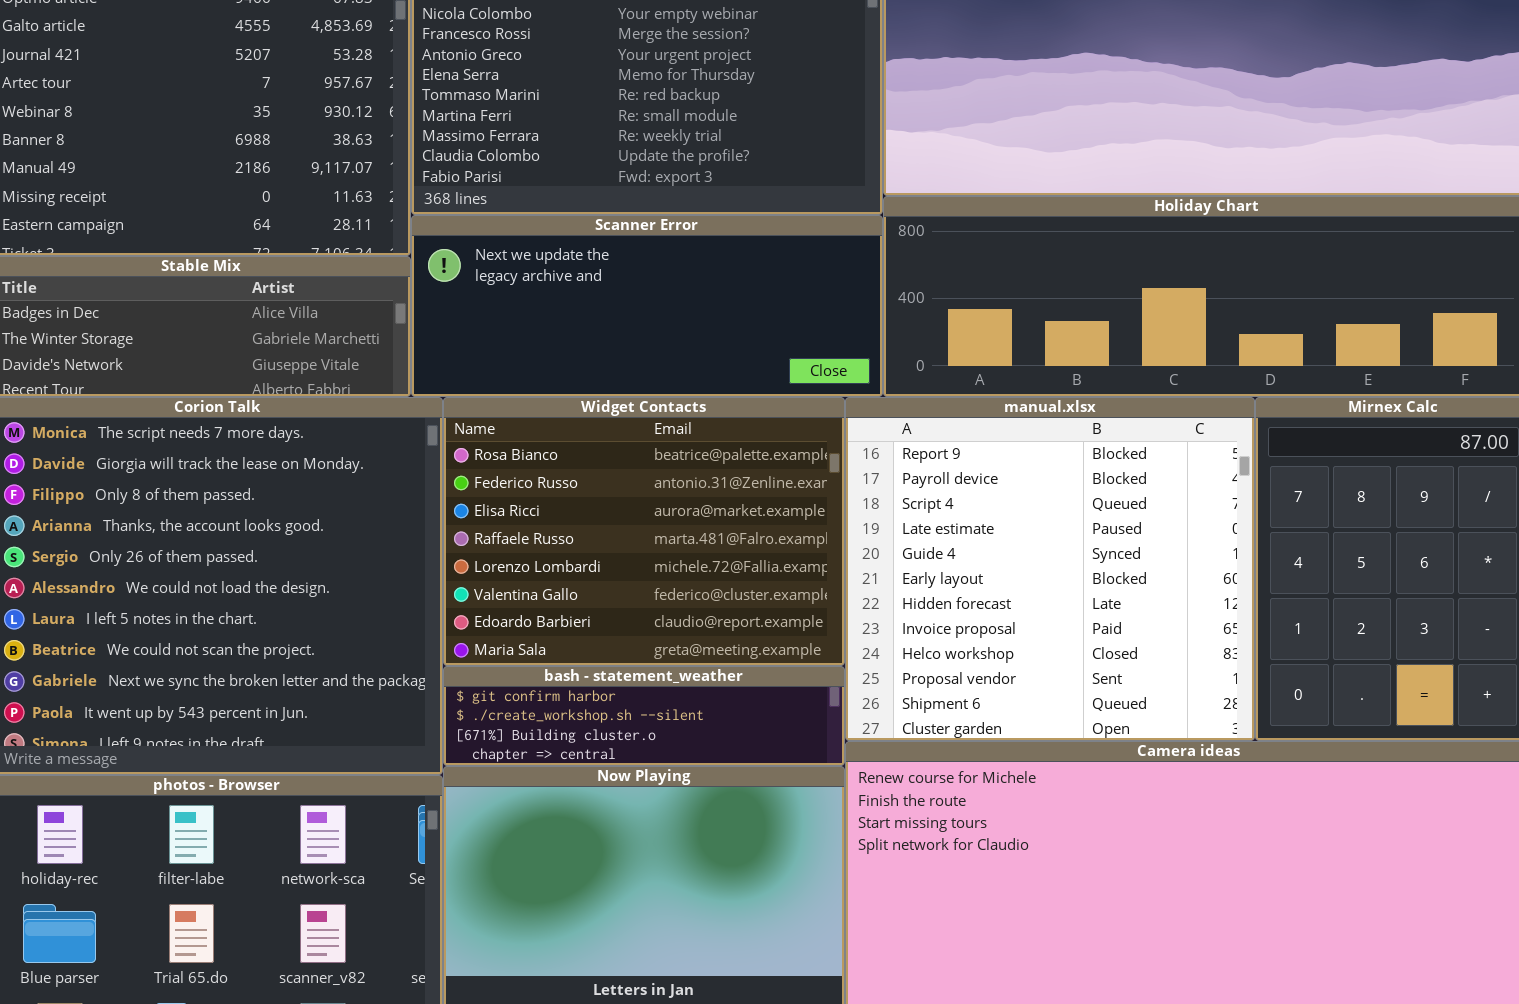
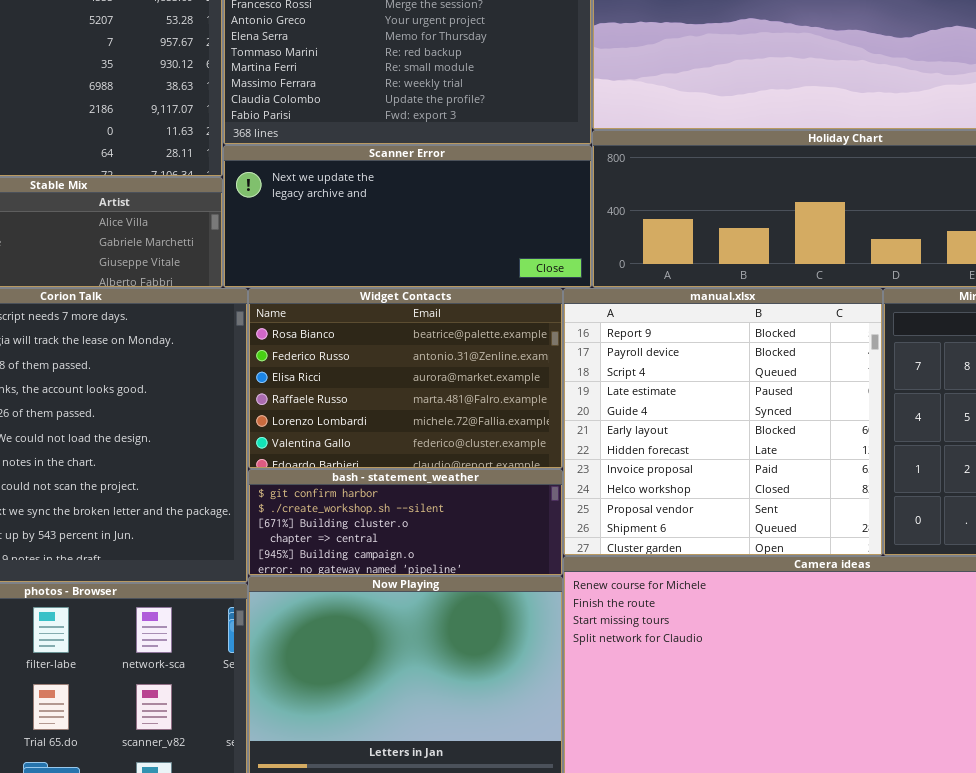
Widget Contacts: [443,397,845,666] -> [248,288,563,469], resized
bash - statement_weather: [443,666,845,766] -> [248,469,563,576], resized

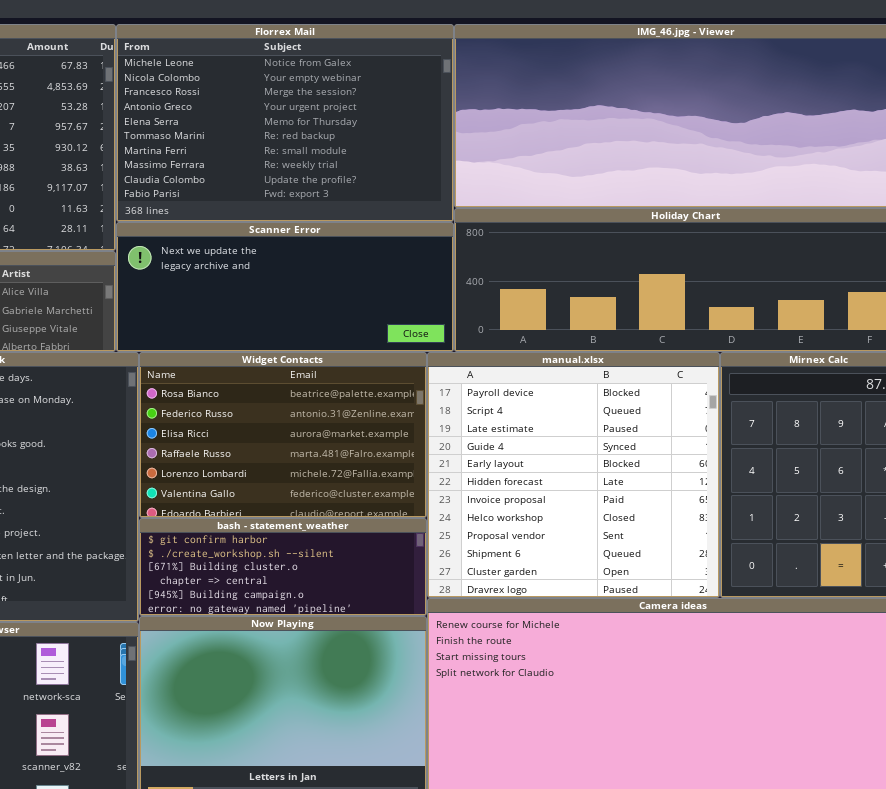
manual.xlsx: [563,288,883,556] -> [427,352,720,598], scrolled down 1 row

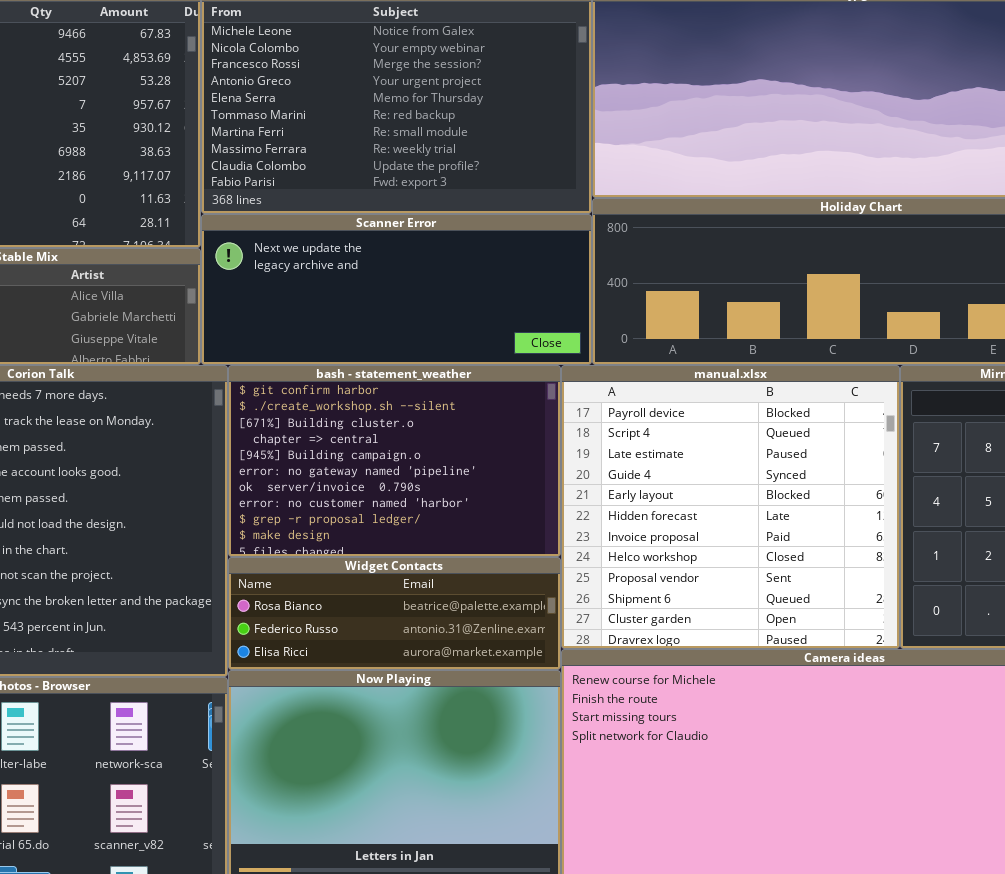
Widget Contacts: [139,352,427,518] -> [228,557,561,670], moved, resized
bash - statement_weather: [139,518,427,616] -> [228,365,561,557], moved, resized

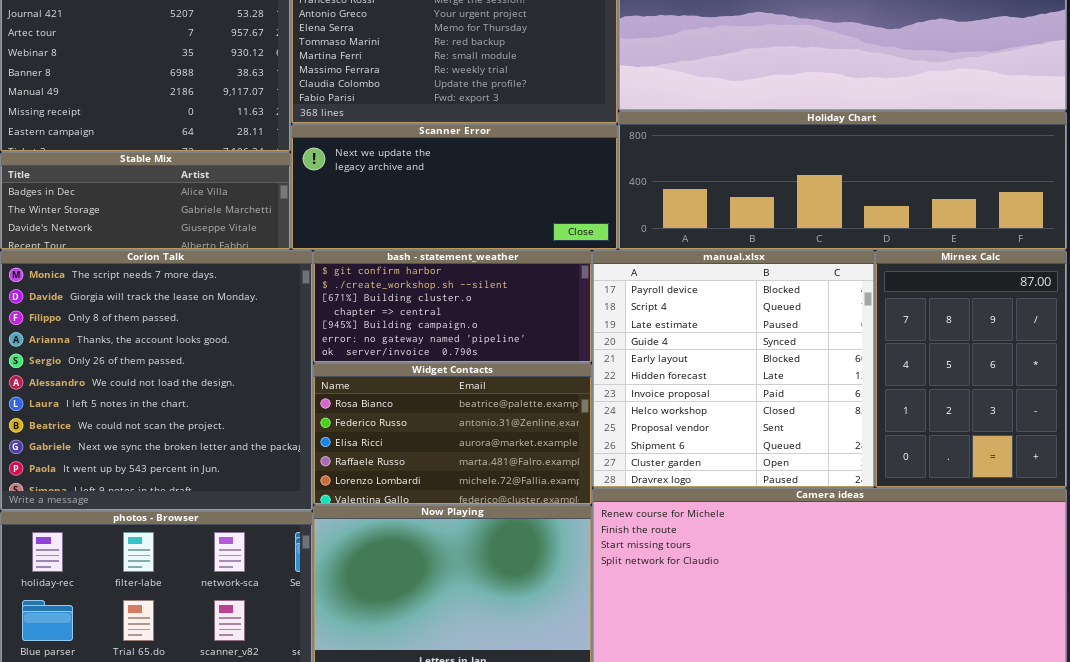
bash - statement_weather: [228,365,561,557] -> [313,250,592,363], resized
Widget Contacts: [228,557,561,670] -> [313,363,592,505], resized

